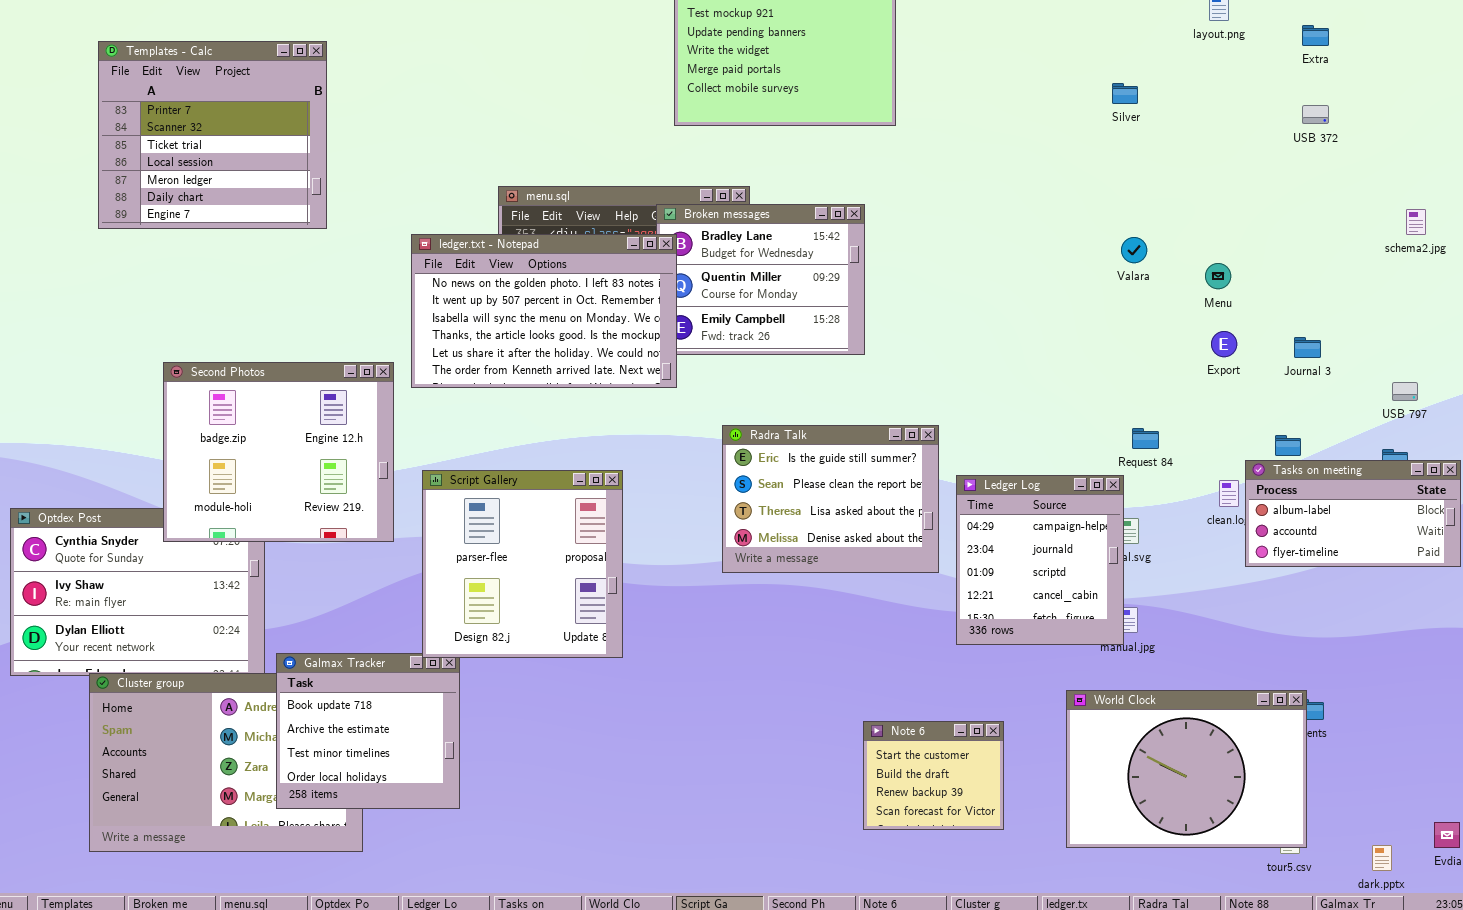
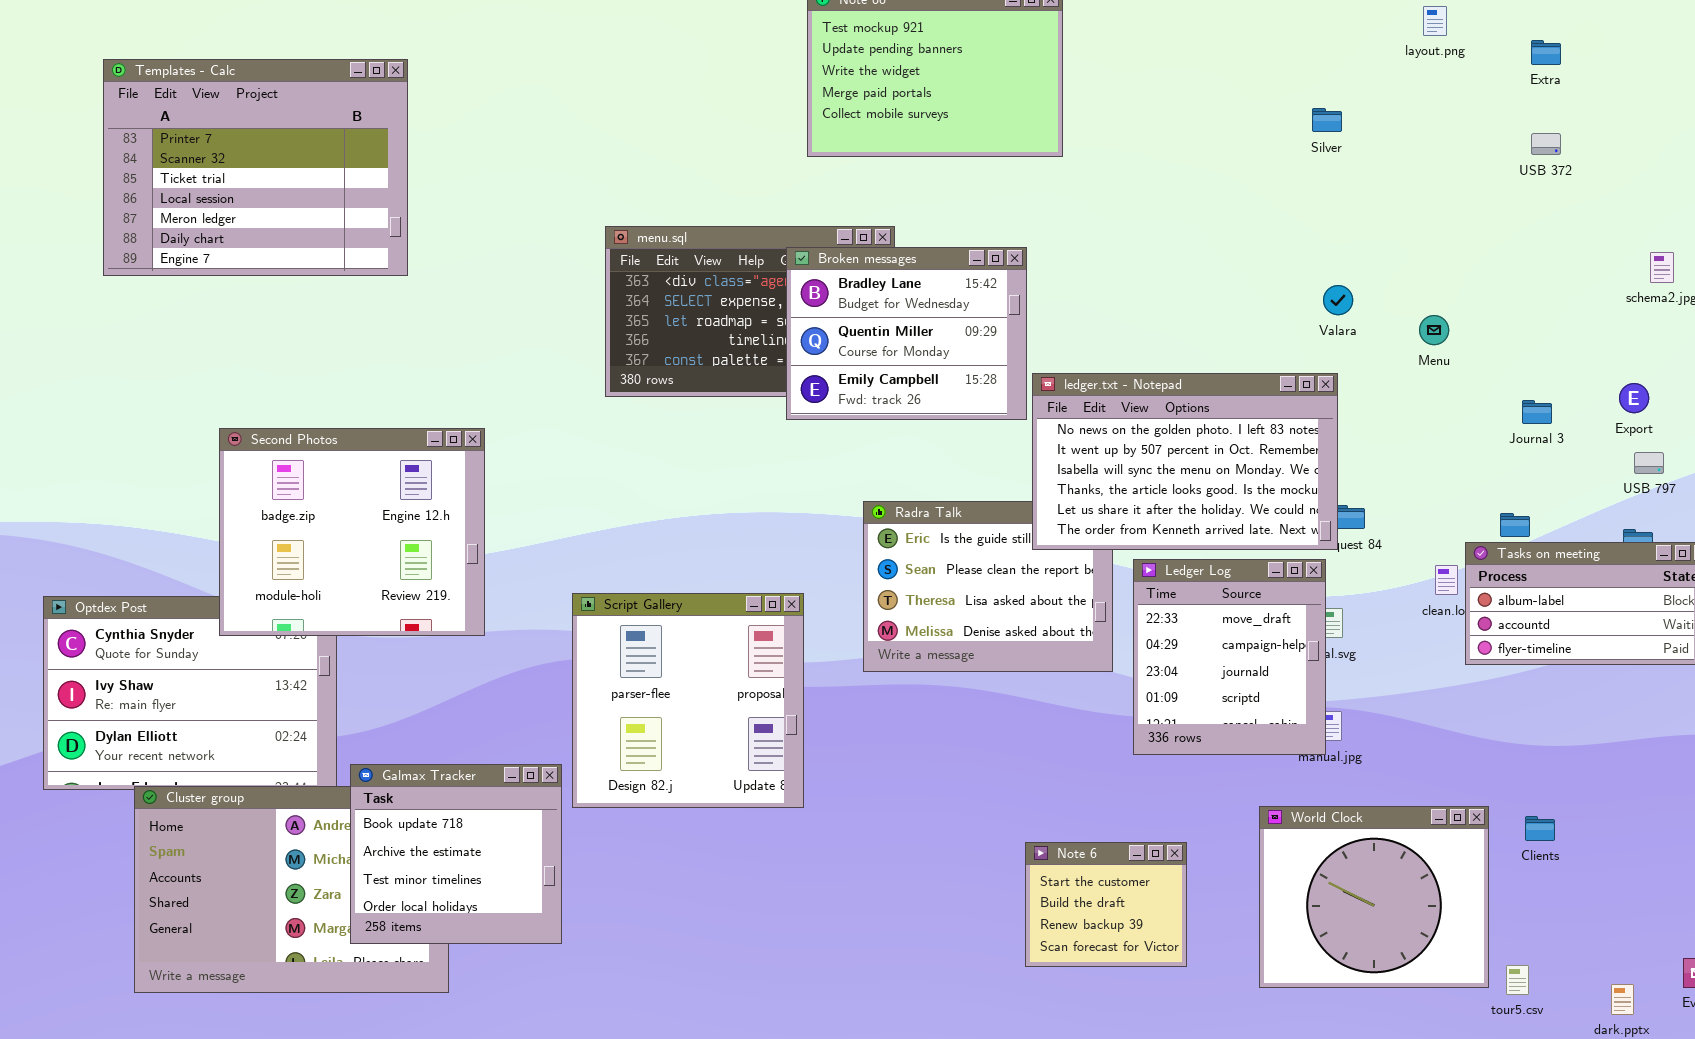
Templates - Calc: [98,41,327,229] -> [103,59,408,276], resized
ledger.txt - Notepad: [411,234,677,388] -> [1032,373,1338,550], moved
Export: [1211,331,1237,357] -> [1619,383,1649,413], moved
Script Gallery: [422,470,623,658] -> [572,593,804,808], moved
Ledger Log: [956,475,1124,645] -> [1133,559,1326,755], scrolled up 1 row
World Clock: [1066,690,1307,848] -> [1259,806,1489,988], resized

